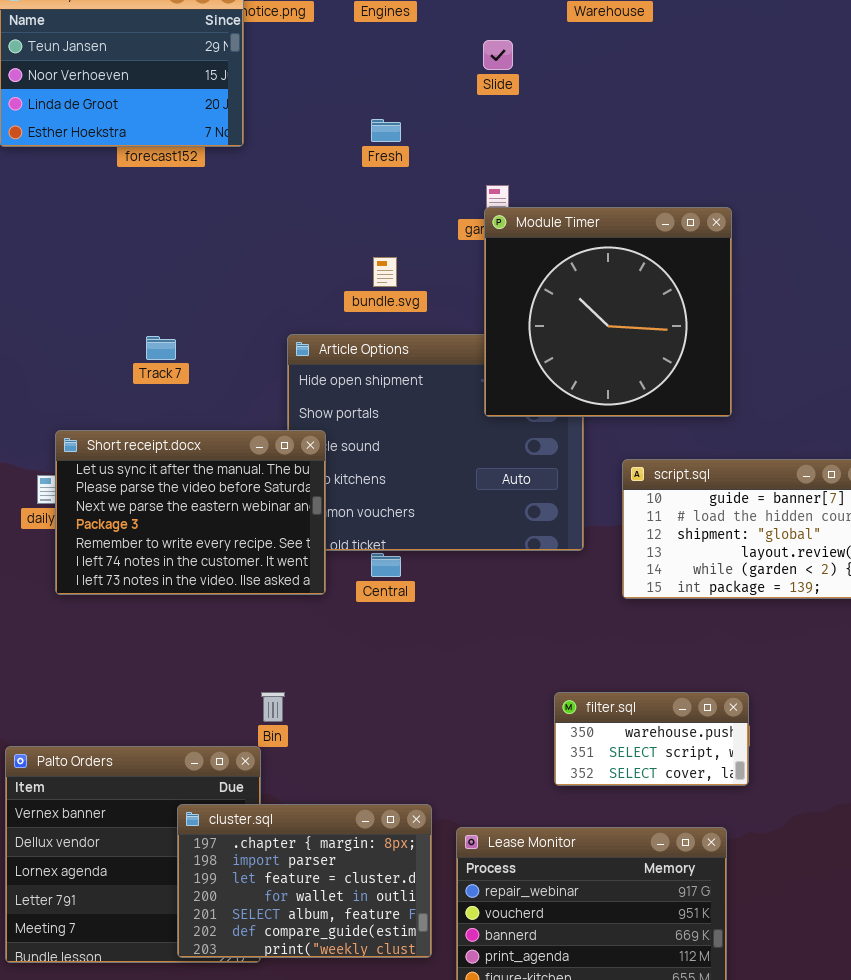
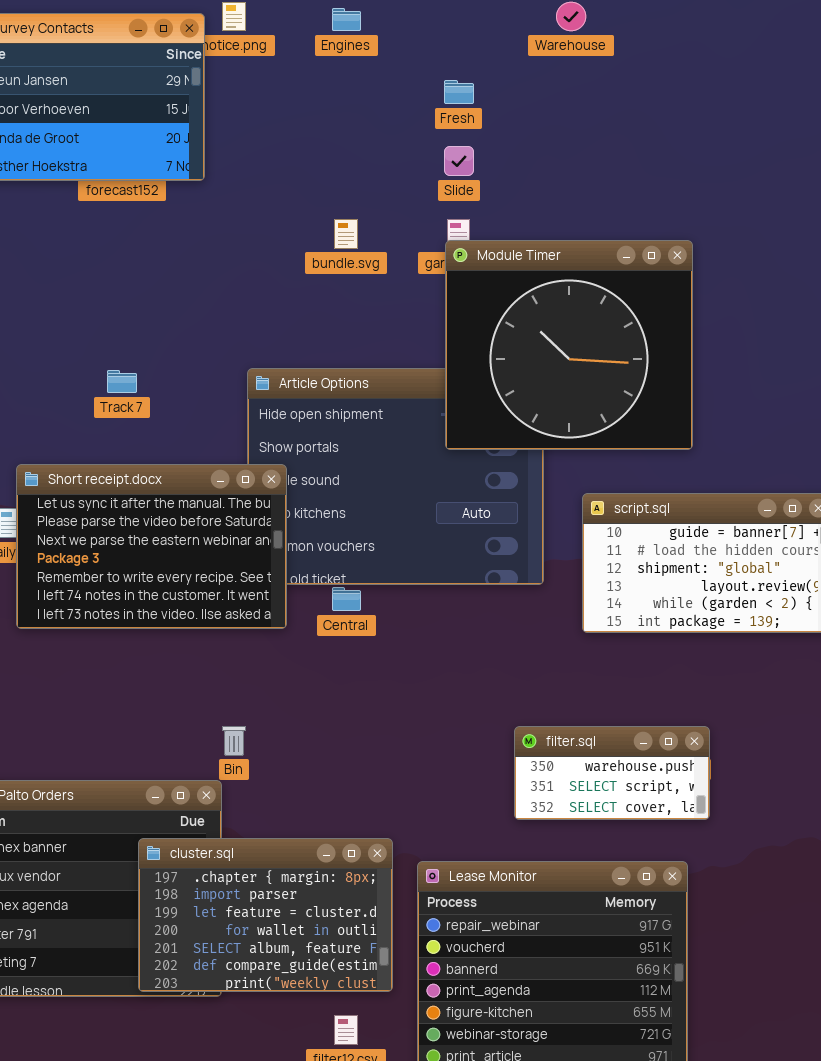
Slide: [483,40,513,70] -> [444,146,474,176], moved
Fresh: [371,119,401,142] -> [444,80,474,104], moved
bundle.svg: [373,257,397,287] -> [334,219,358,249], moved

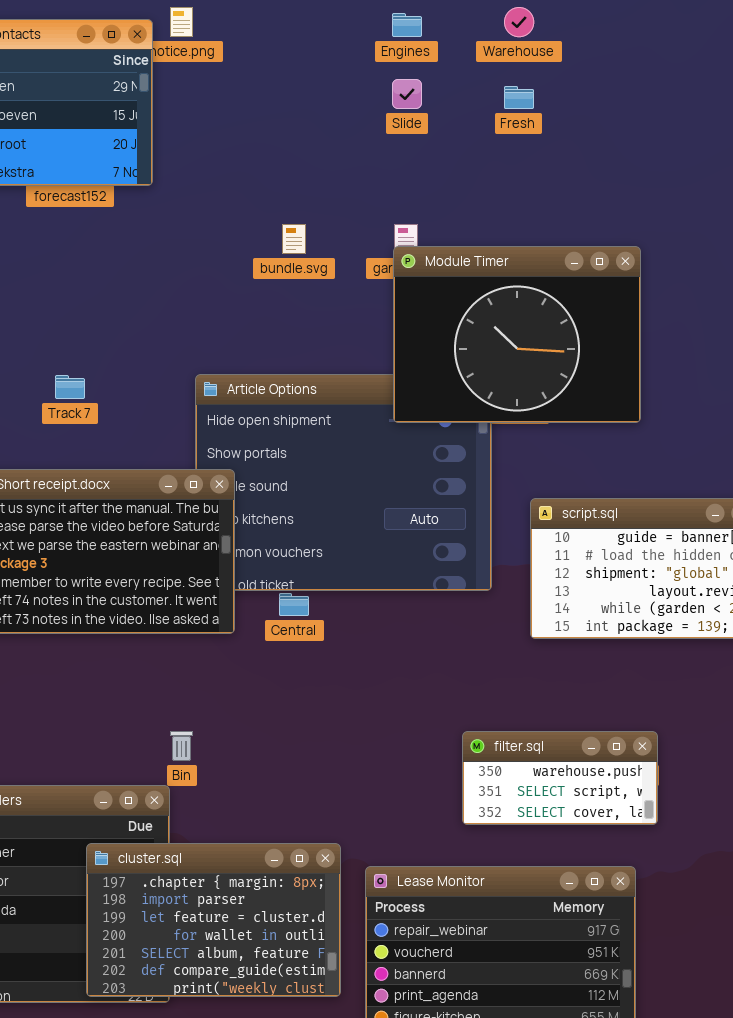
Engines: [332,8,361,31] -> [392,13,422,37], moved
Fresh: [444,80,474,104] -> [504,86,534,109], moved
Slide: [444,146,474,176] -> [392,79,422,109], moved
Module Timer: [445,240,693,450] -> [393,246,641,423], resized

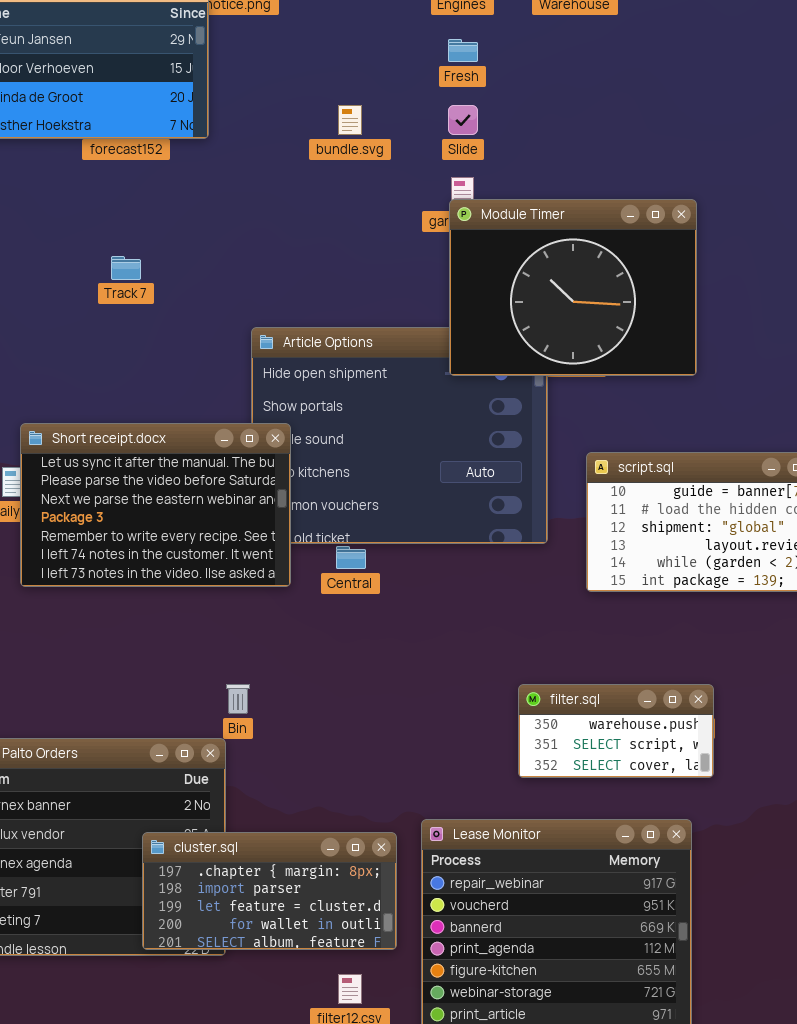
Slide: [392,79,422,109] -> [448,105,478,135], moved
Fresh: [504,86,534,109] -> [448,39,478,62], moved
bundle.svg: [282,224,306,254] -> [338,105,362,135], moved
Track 7: [55,375,85,399] -> [111,256,141,280], moved
cluster.sql: [86,843,341,997] -> [142,832,397,950], resized

